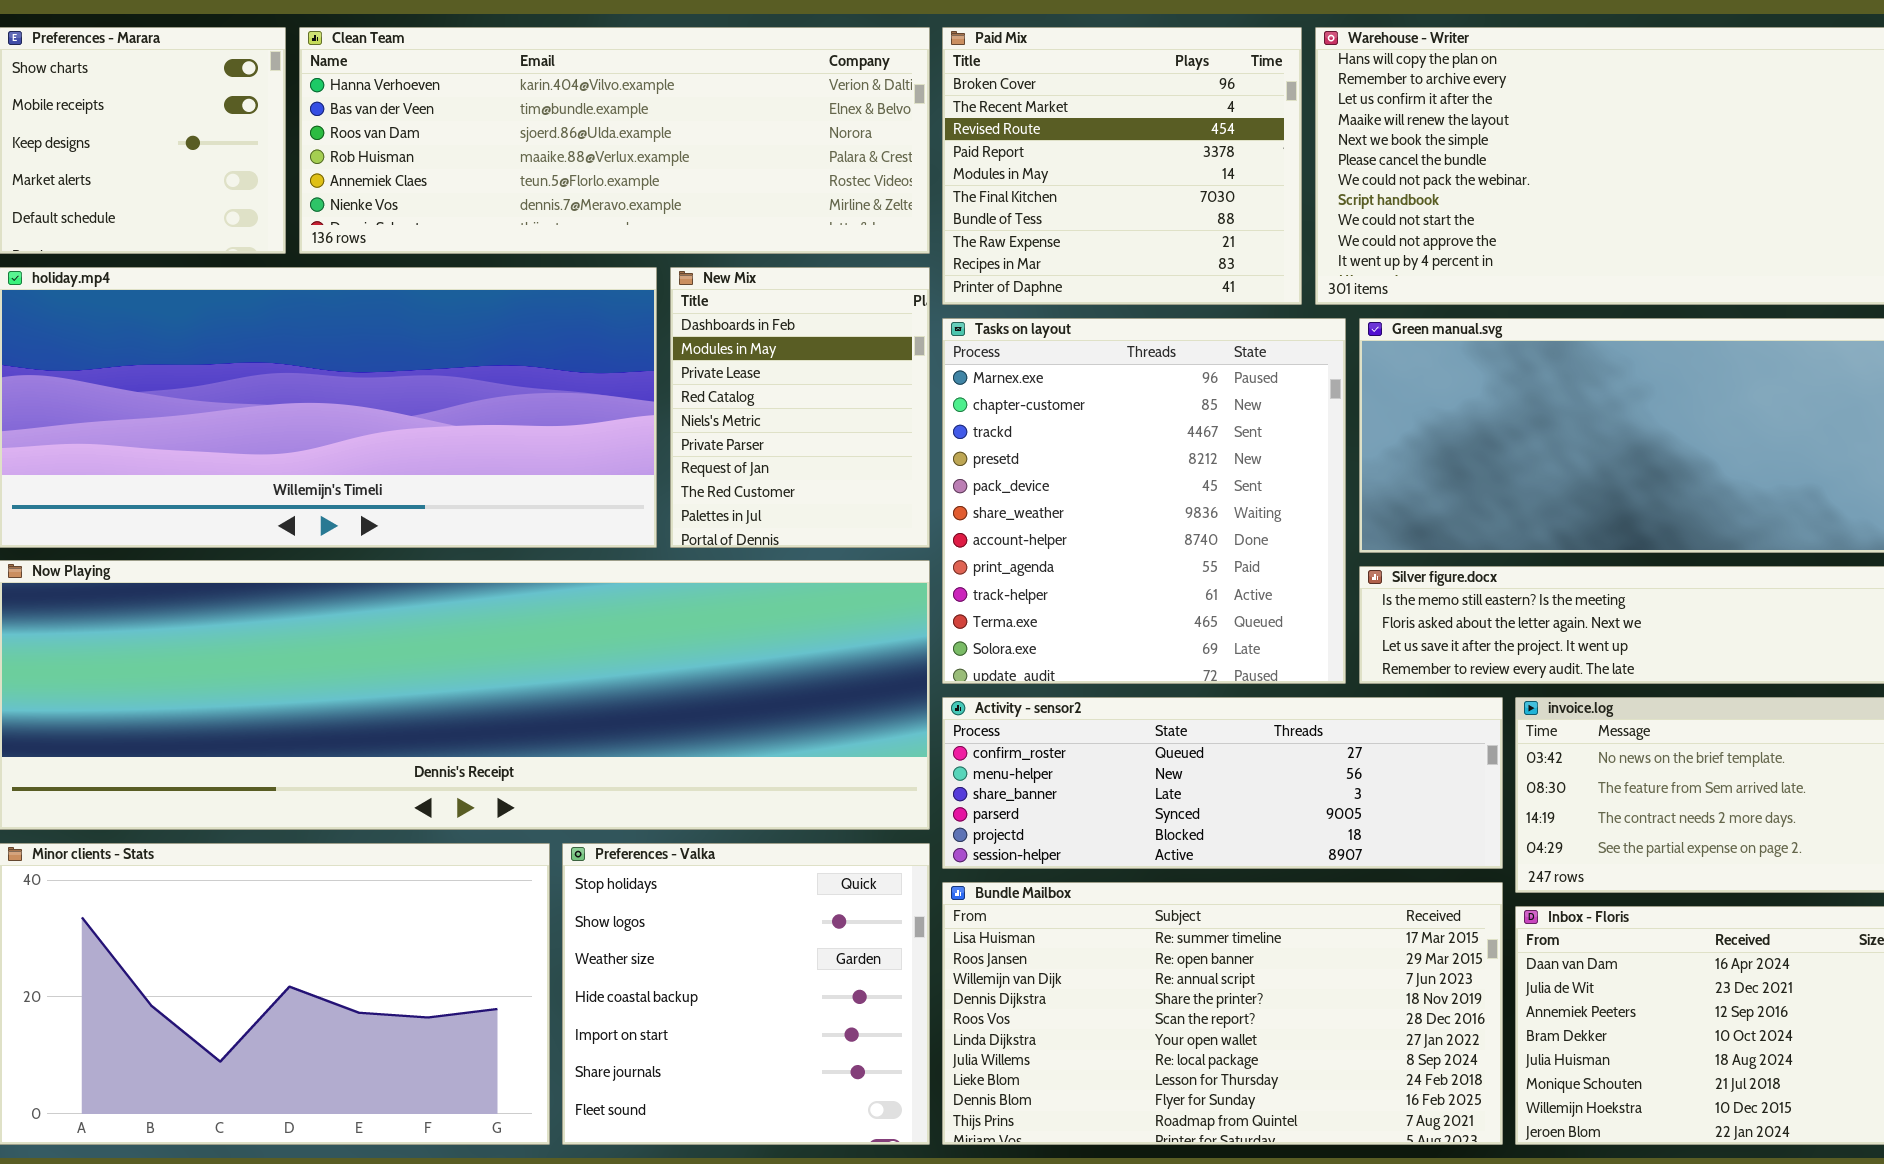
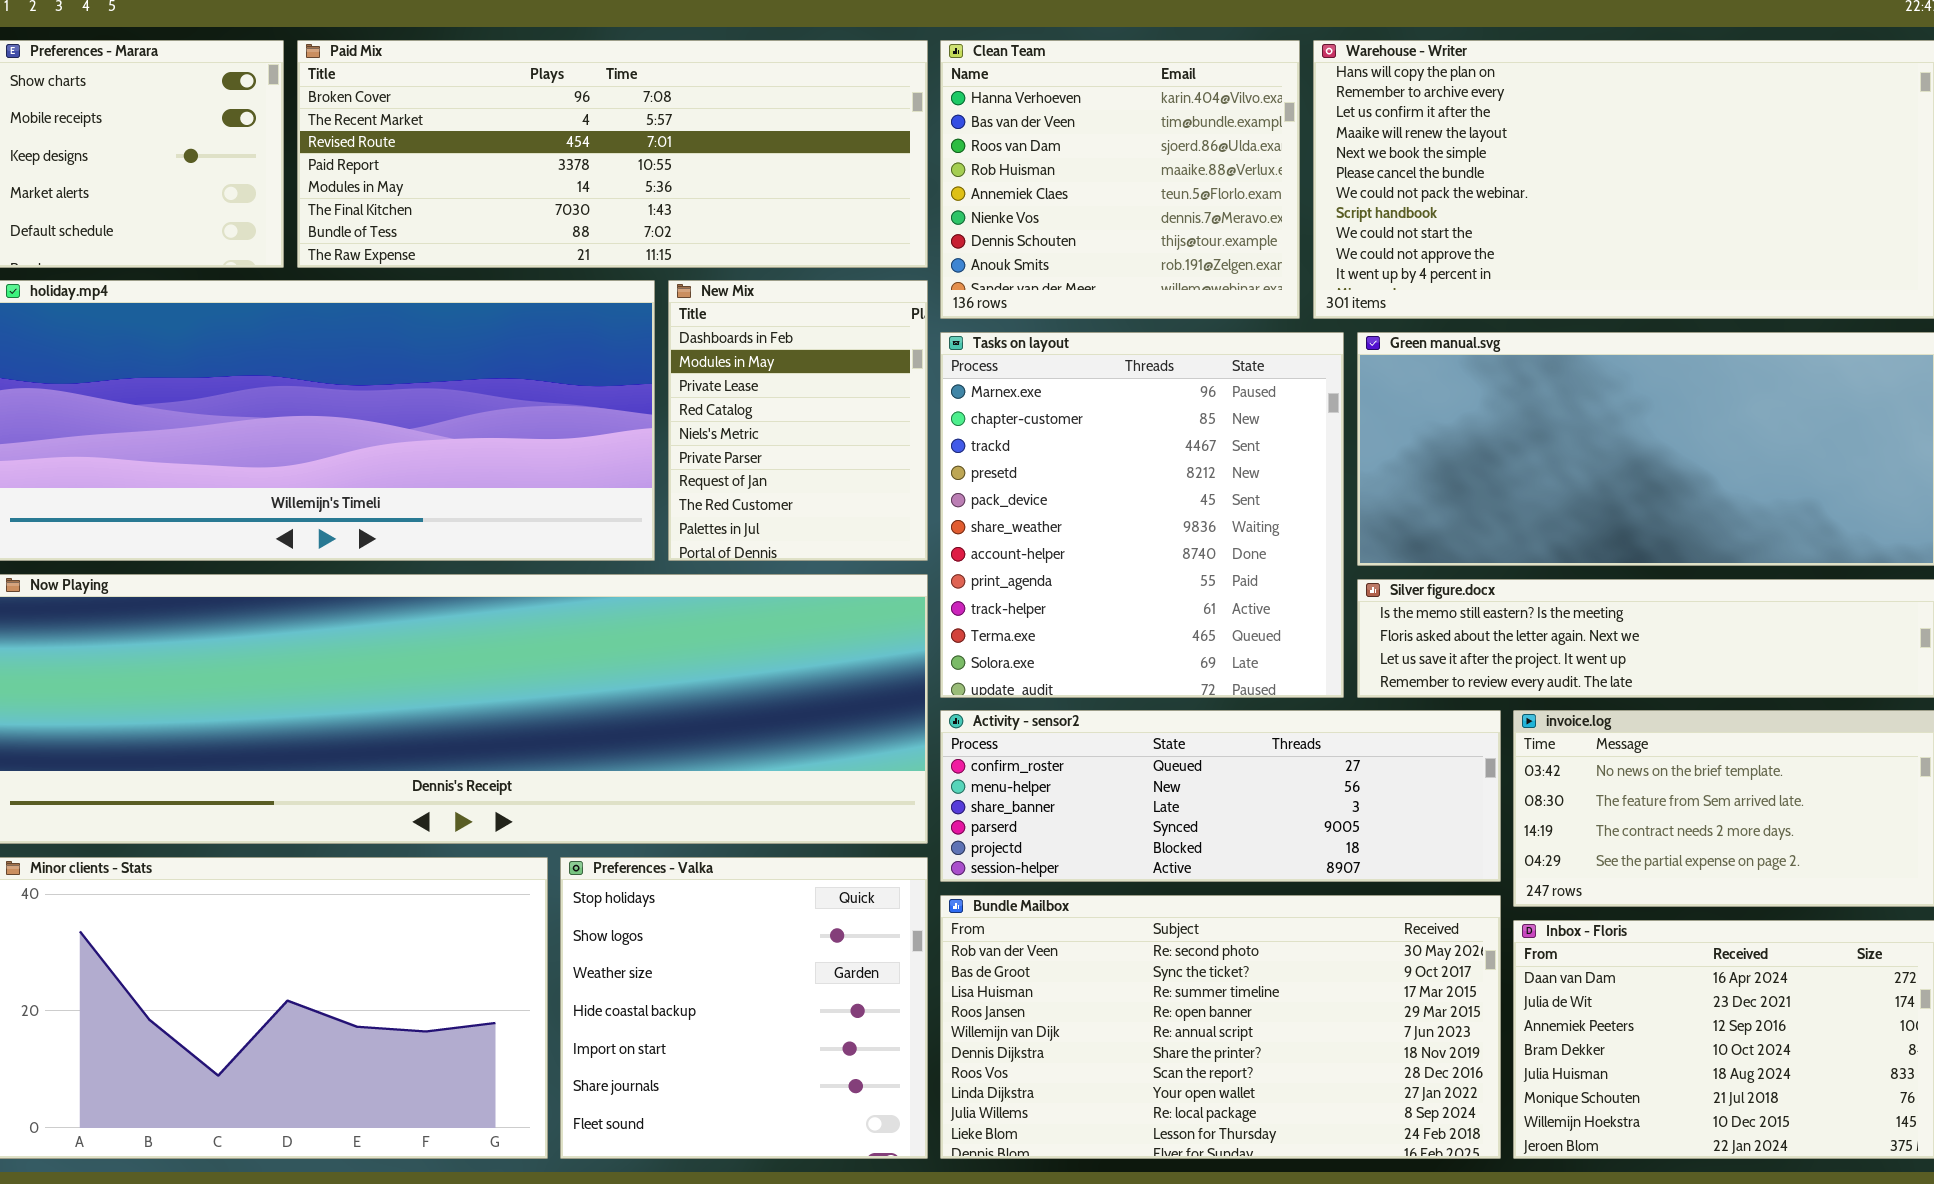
Clean Team: [299,27,930,254] -> [940,40,1300,319], moved, resized
Paid Mix: [942,27,1302,305] -> [297,40,928,268], moved, resized
Bundle Mailbox: [942,882,1503,1145] -> [940,895,1501,1159], scrolled up 2 rows

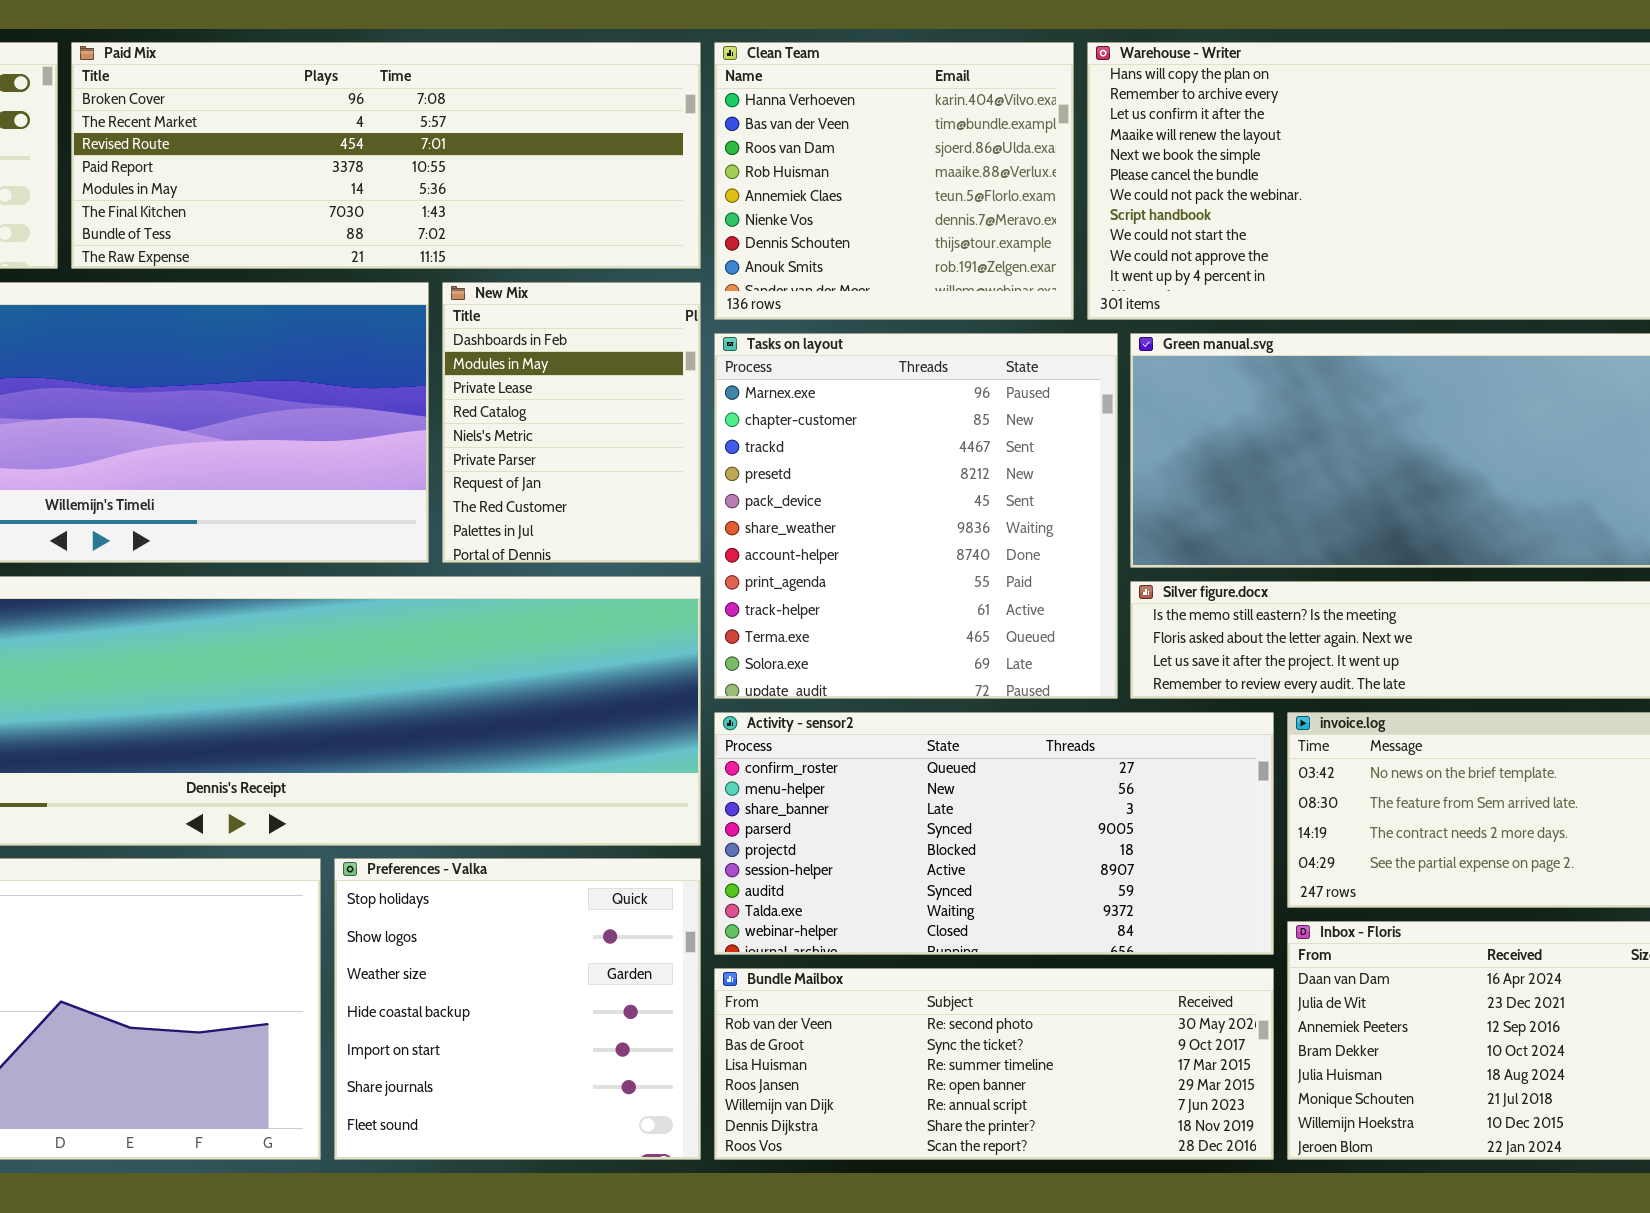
Activity - sensor2: [940,710,1501,882] -> [714,712,1274,955], resized
Bundle Mailbox: [940,895,1501,1159] -> [714,968,1274,1160], resized

